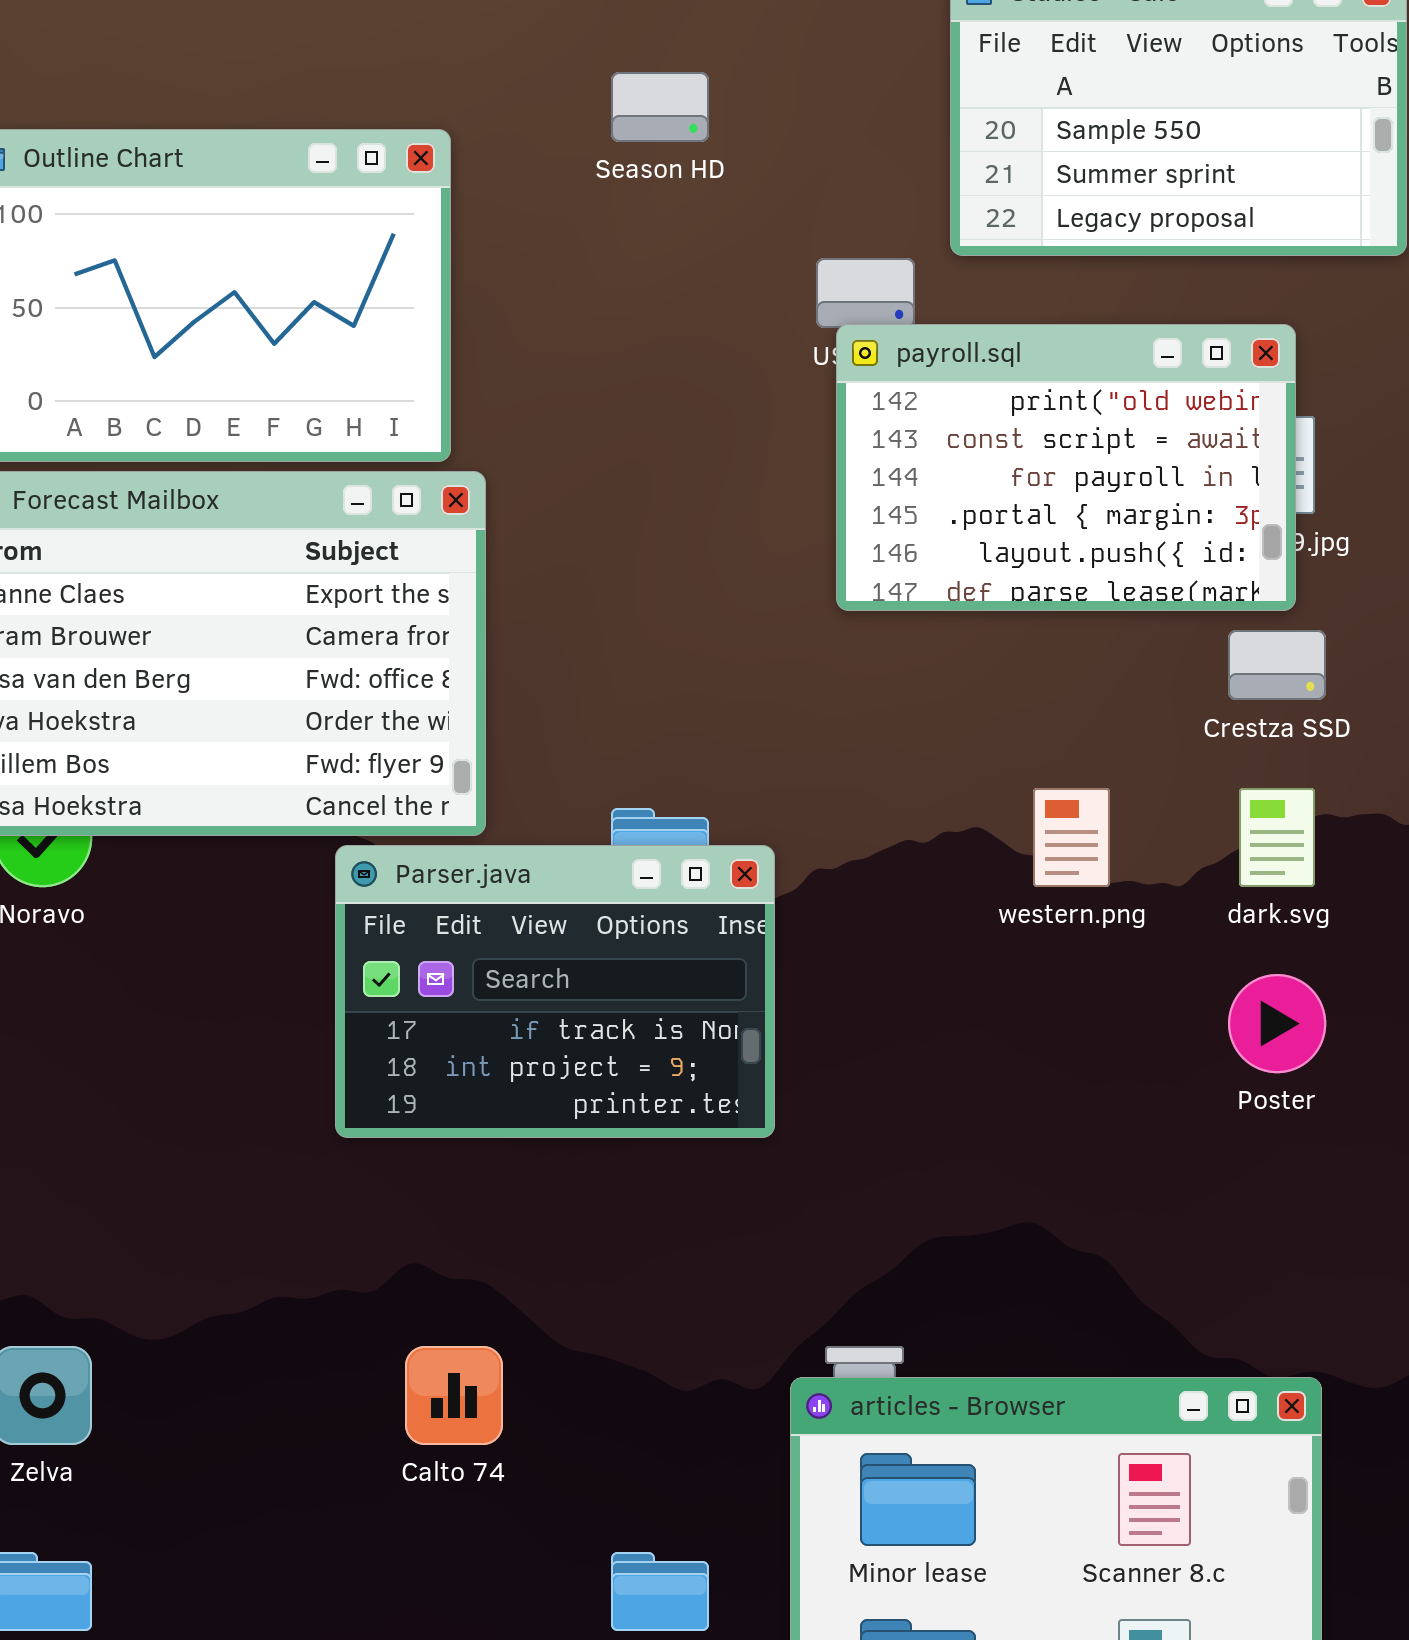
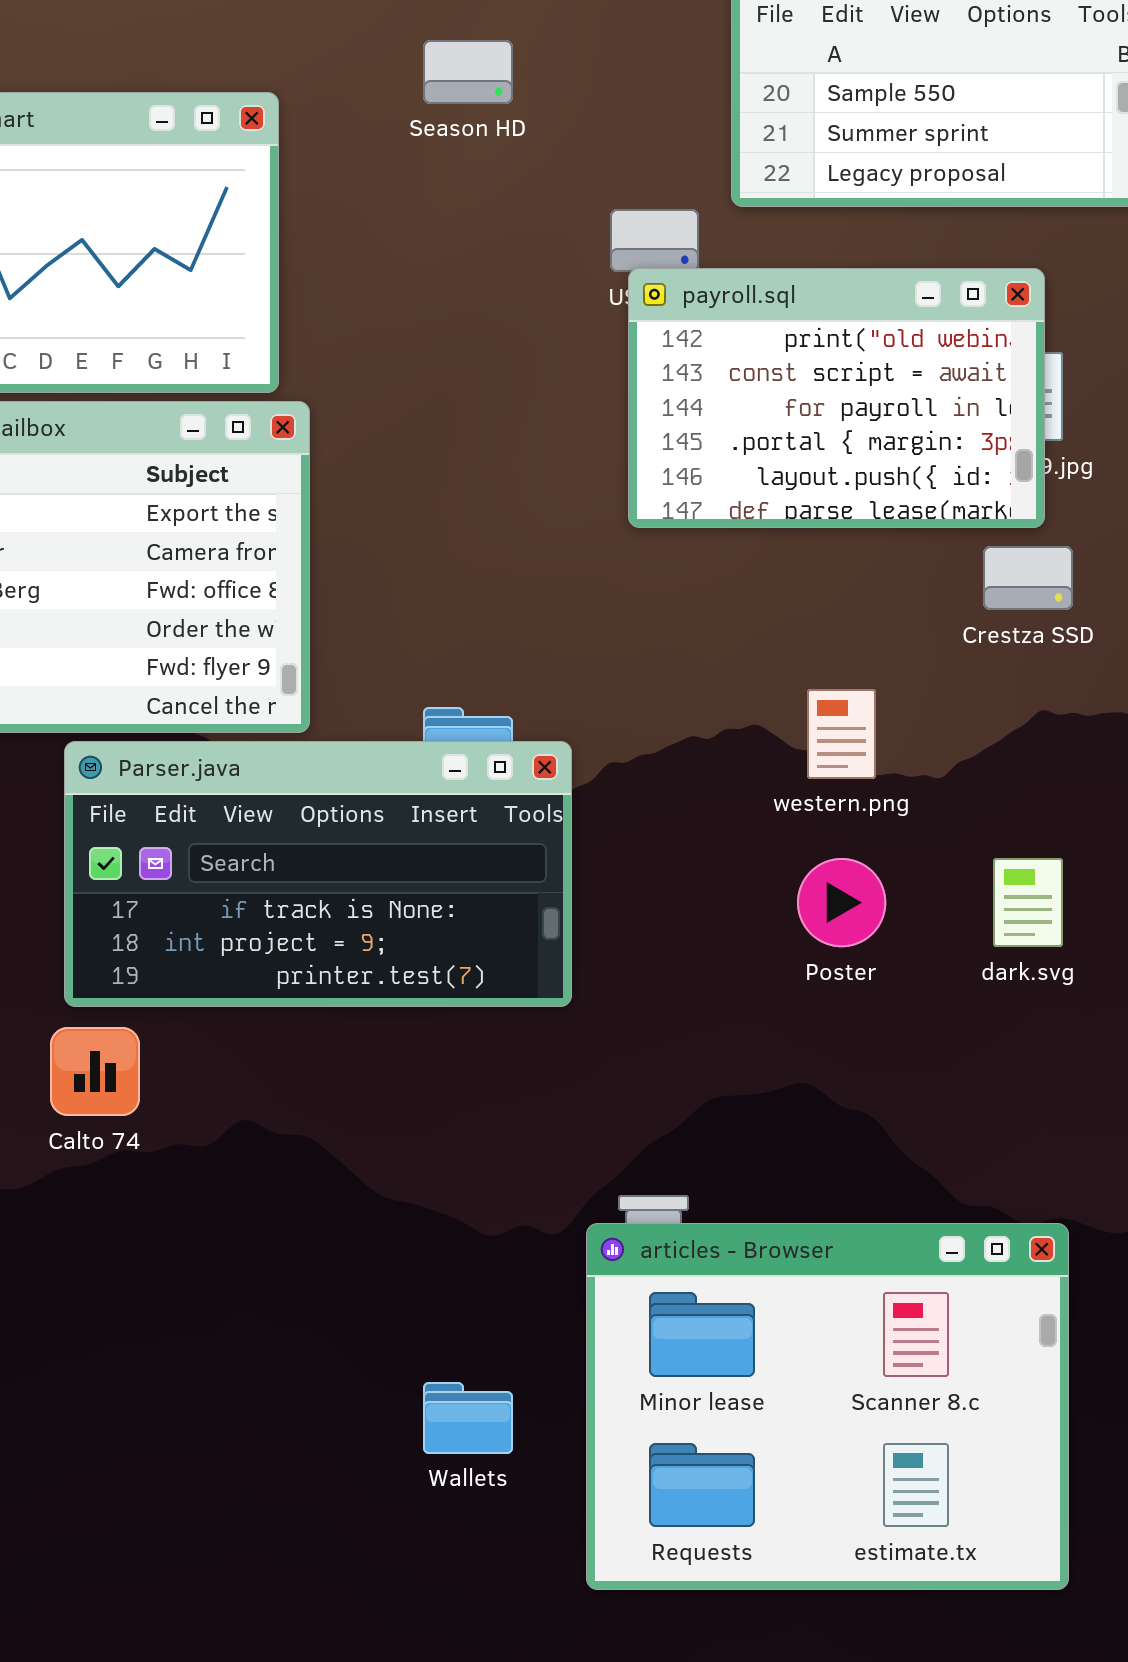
dark.svg: [1239,788,1315,887] -> [993,858,1063,947], moved
Parser.java: [335,845,775,1138] -> [64,741,572,1007], resized
Poster: [1228,974,1326,1073] -> [797,858,886,947], moved
Calto 74: [405,1346,503,1445] -> [50,1027,140,1116], moved

